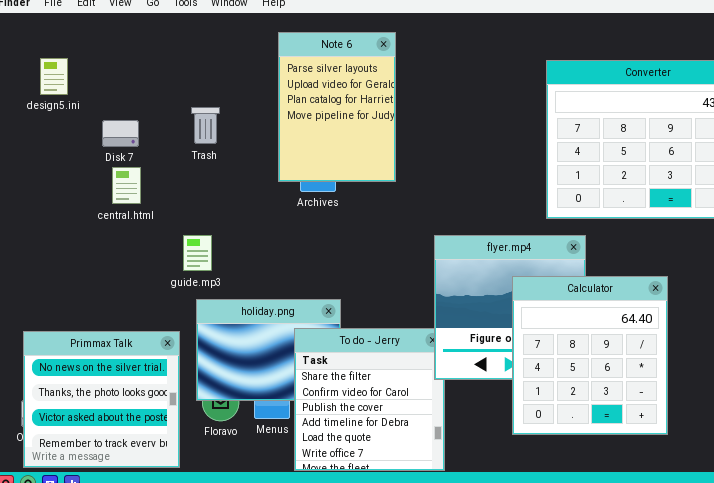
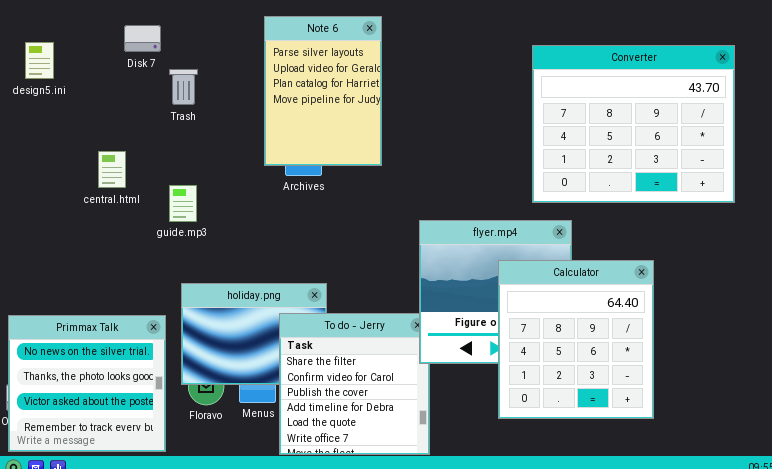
Trash: [191,107,220,144] -> [169,69,198,105], moved
Disk 7: [102,120,139,147] -> [124,25,161,52], moved
guide.mp3: [183,235,212,271] -> [169,185,197,222], moved

